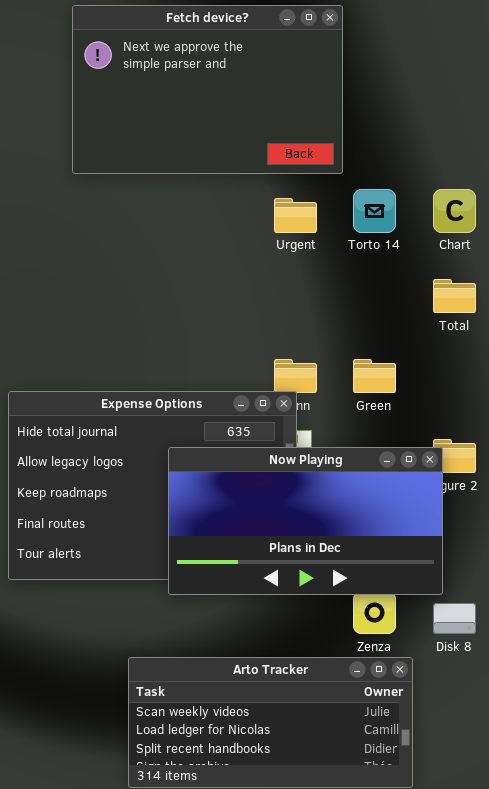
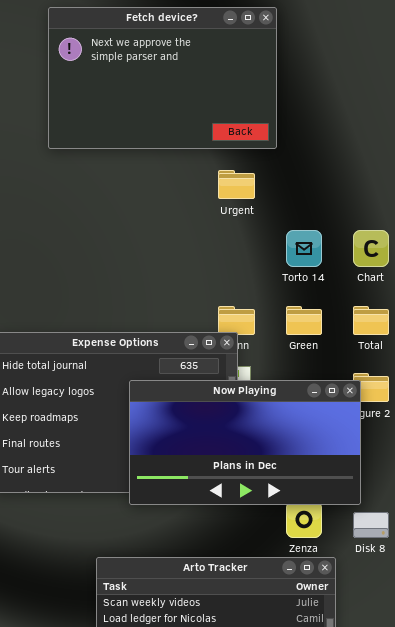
Torto 14: [353,189,396,233] -> [286,230,322,267], moved
Chart: [433,189,476,233] -> [353,230,389,267], moved
Total: [433,279,476,313] -> [353,306,389,335], moved

